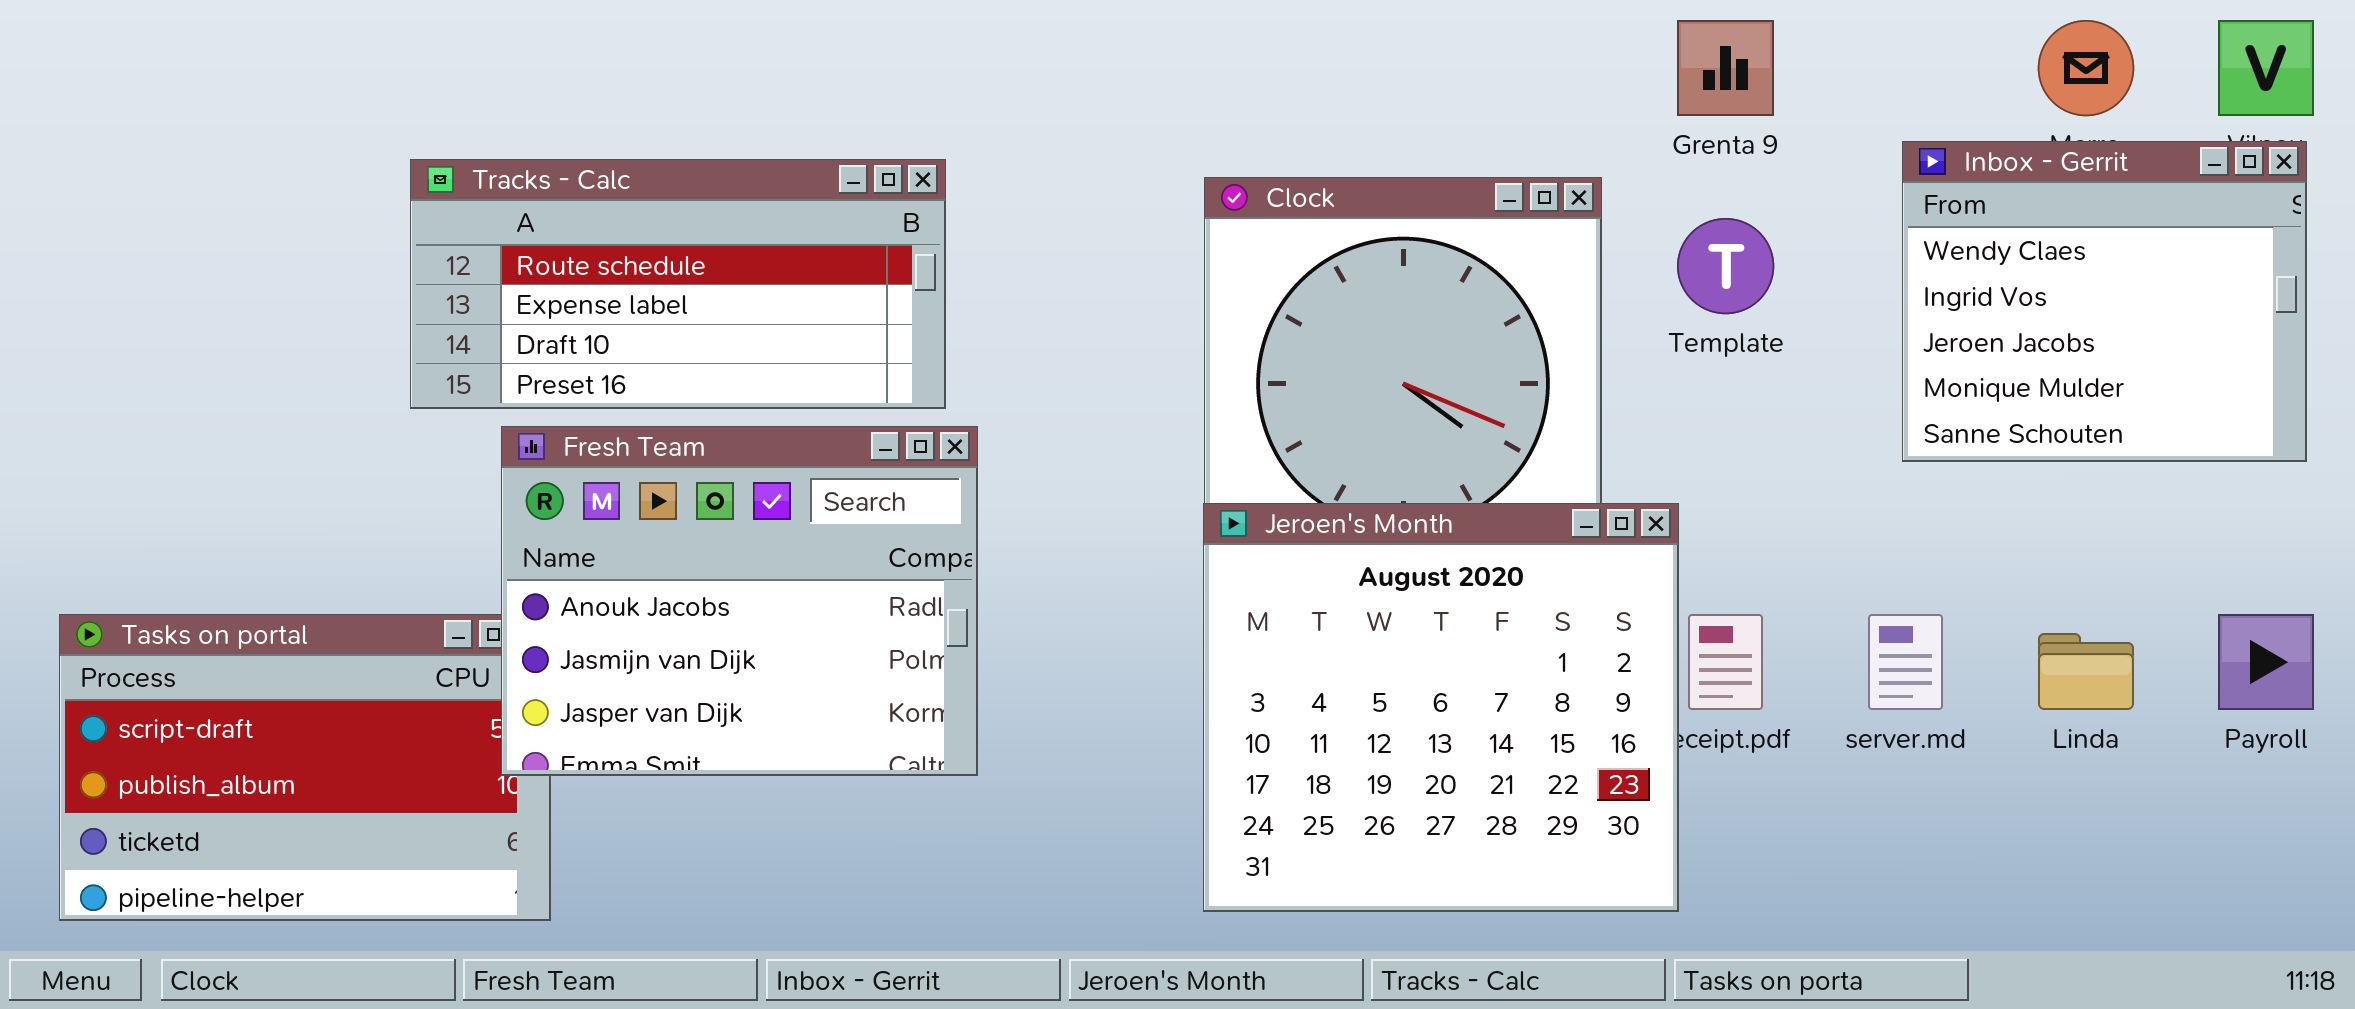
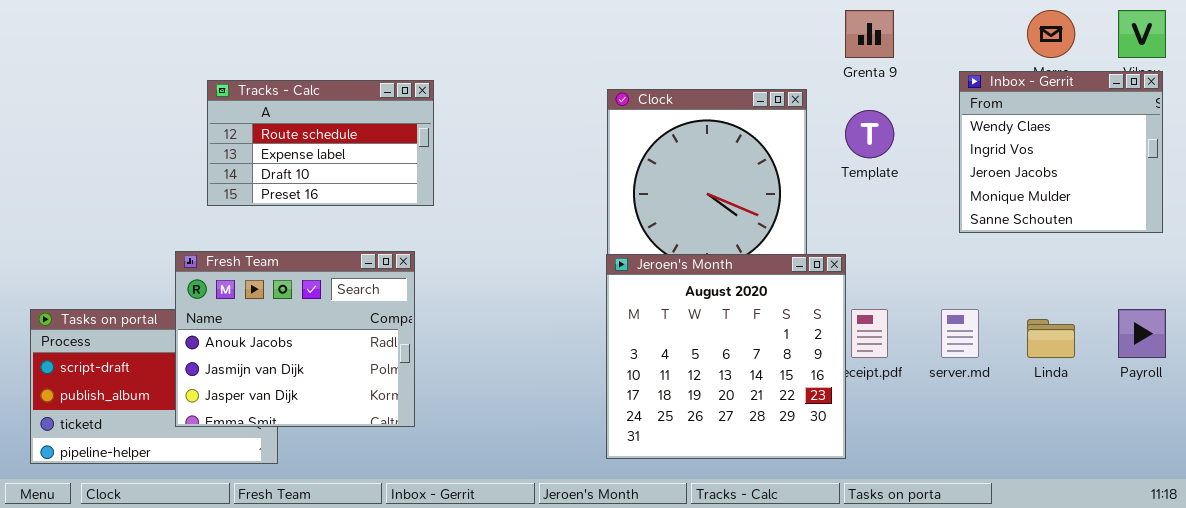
Tracks - Calc: [410,159,946,409] -> [207,80,434,206], resized
Fresh Team: [501,426,978,776] -> [175,251,415,427], moved

